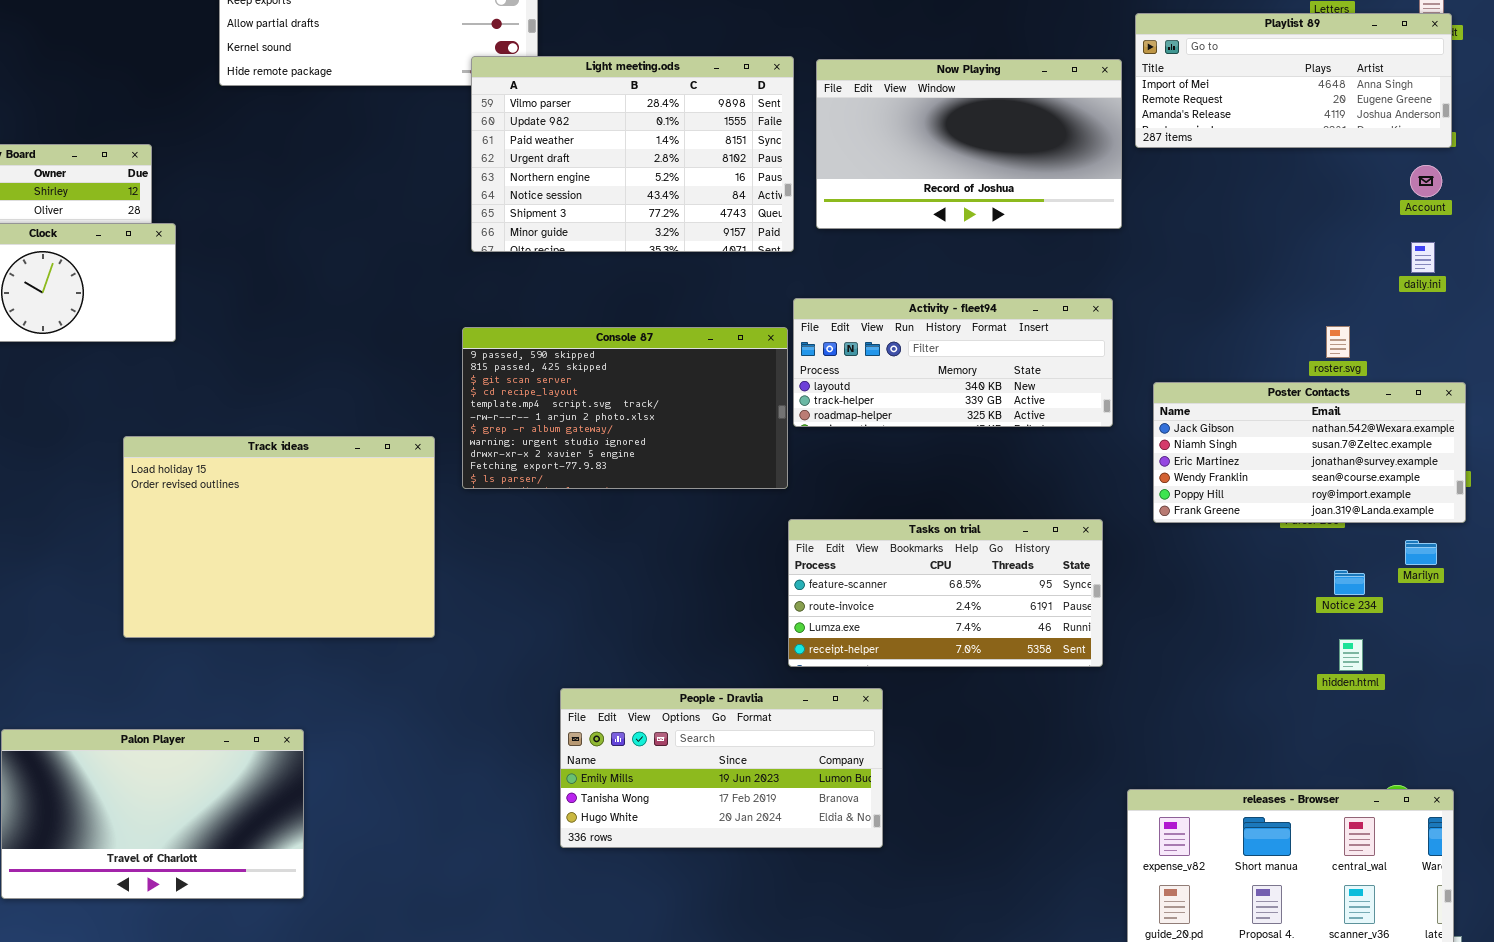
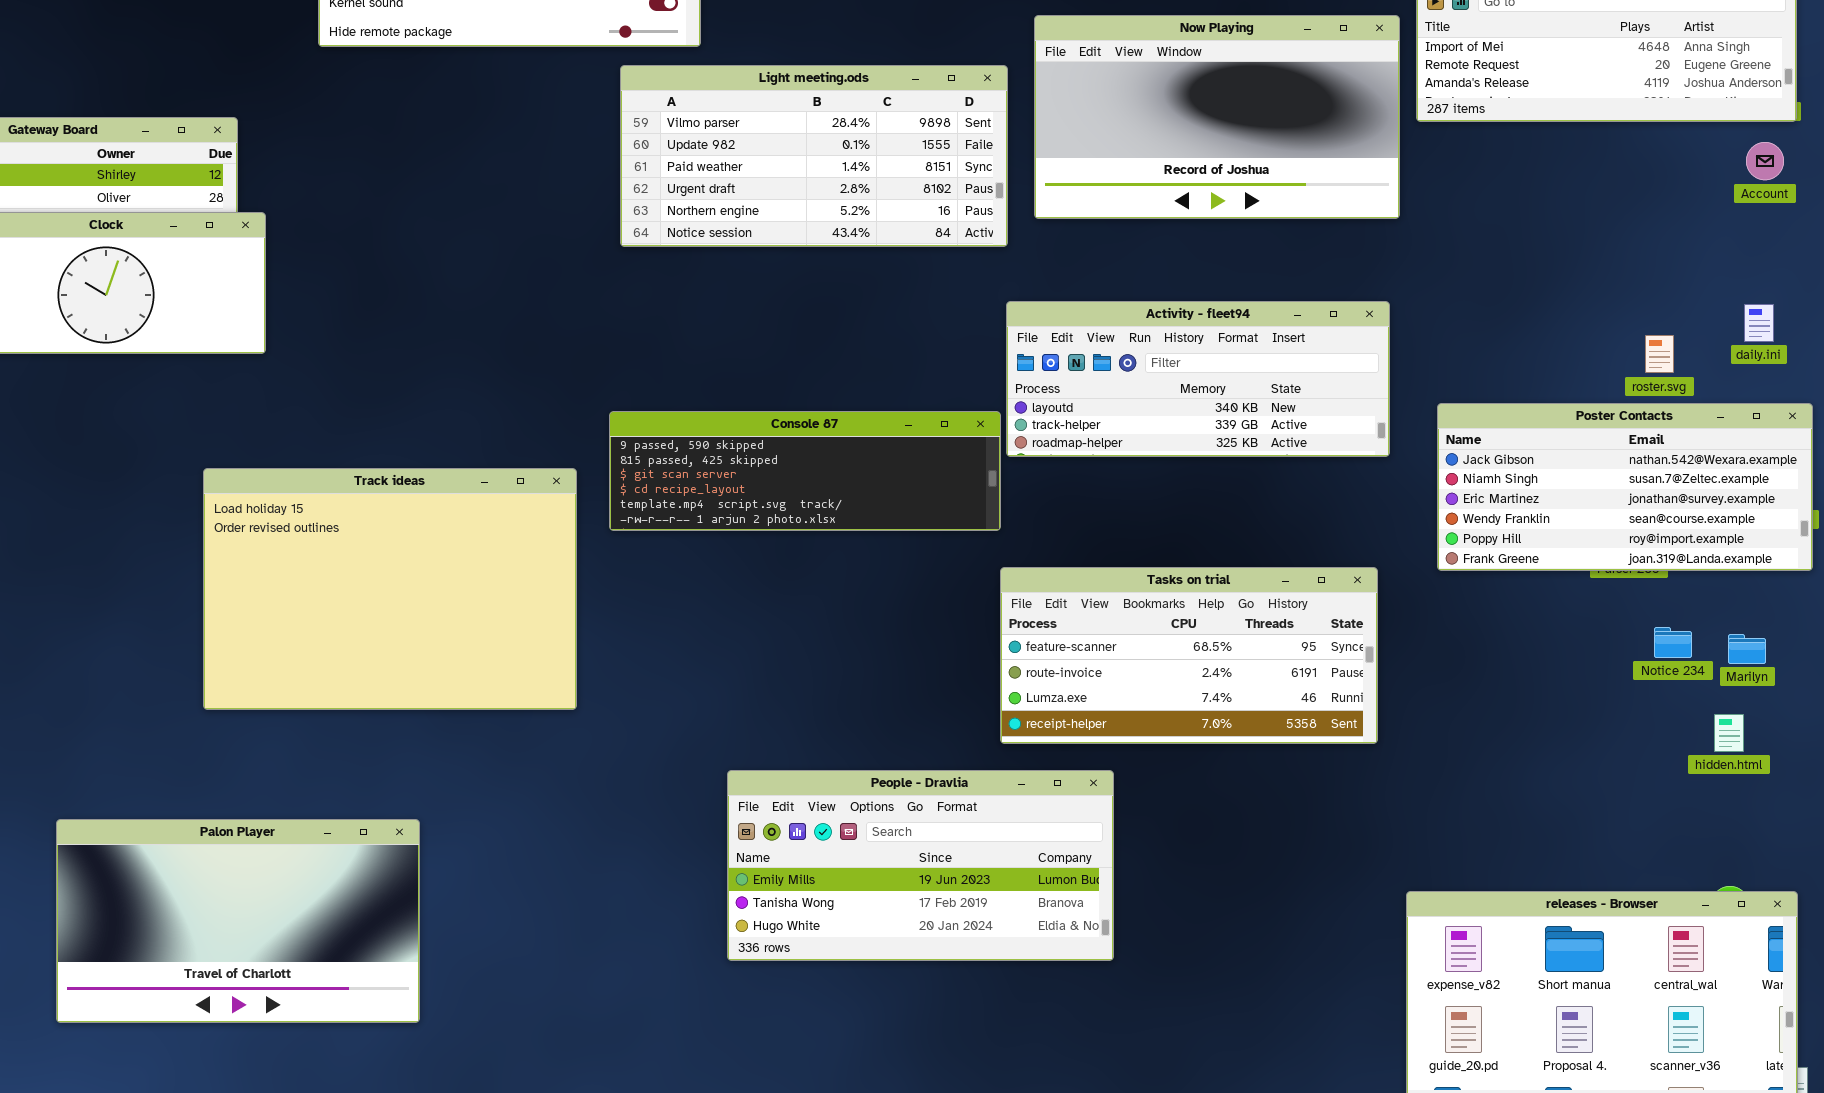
Light meeting.ods: [471,56,794,252] -> [620,65,1008,247], resized
daily.ini: [1411,242,1435,273] -> [1744,304,1774,342], moved
Console 87: [462,327,788,489] -> [609,411,1001,531], resized
Marilyn: [1405,540,1437,565] -> [1728,634,1766,664], moved
hidden.html: [1339,639,1363,671] -> [1714,714,1744,752], moved

